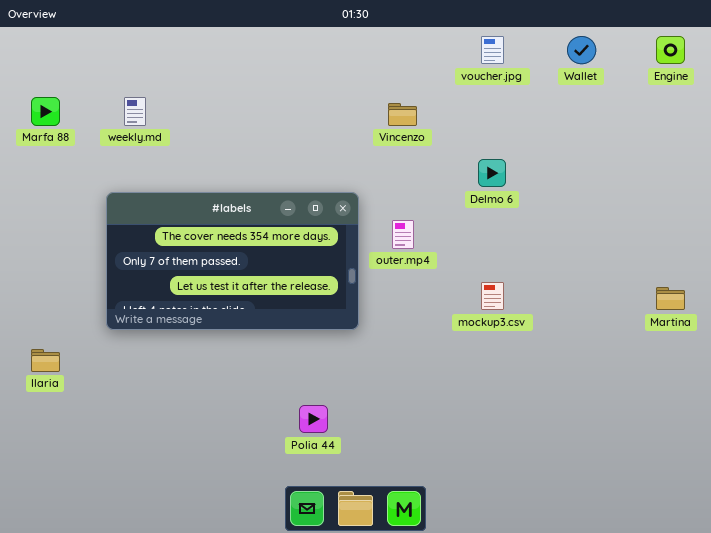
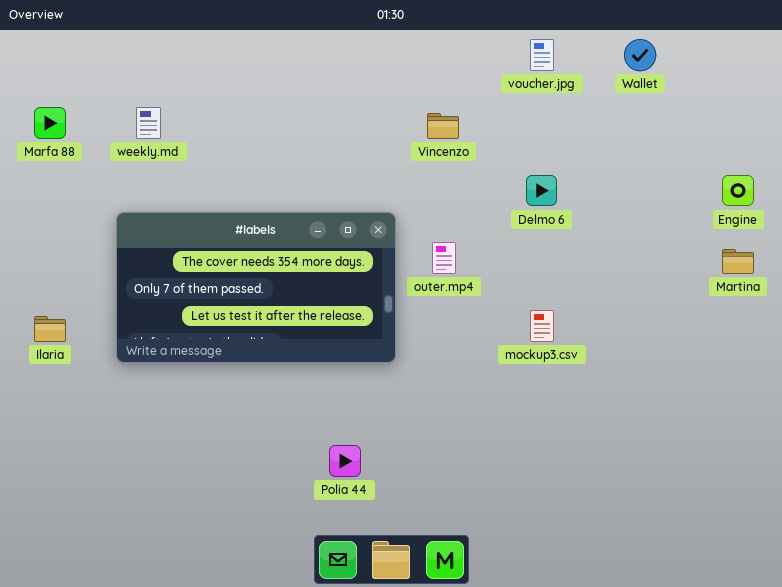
Engine: [656,36,685,64] -> [722,175,754,206], moved
Martina: [656,287,685,310] -> [722,249,754,274], moved
Ilaria: [31,349,60,372] -> [34,316,66,342], moved

